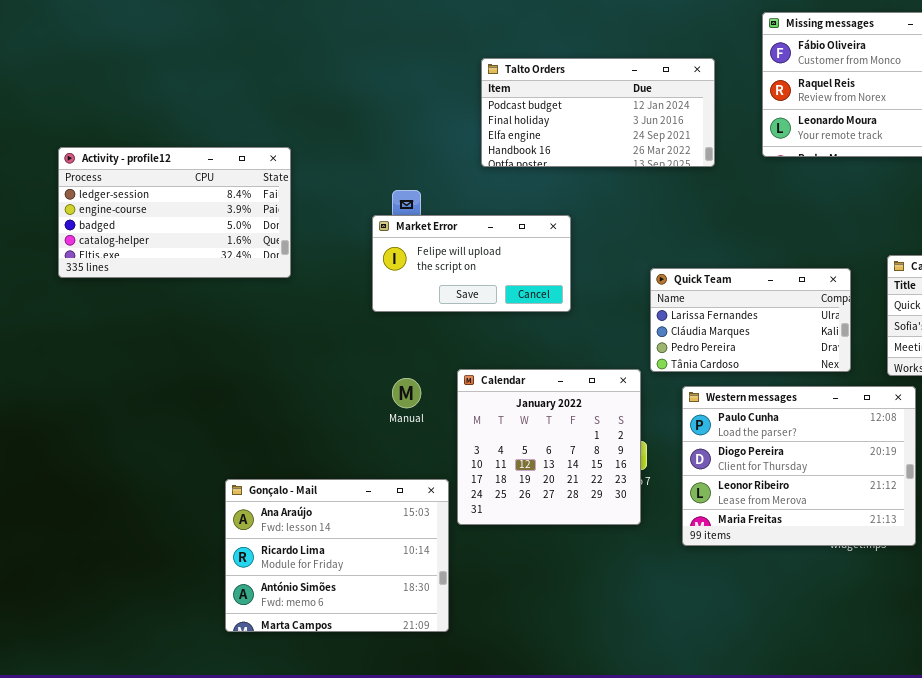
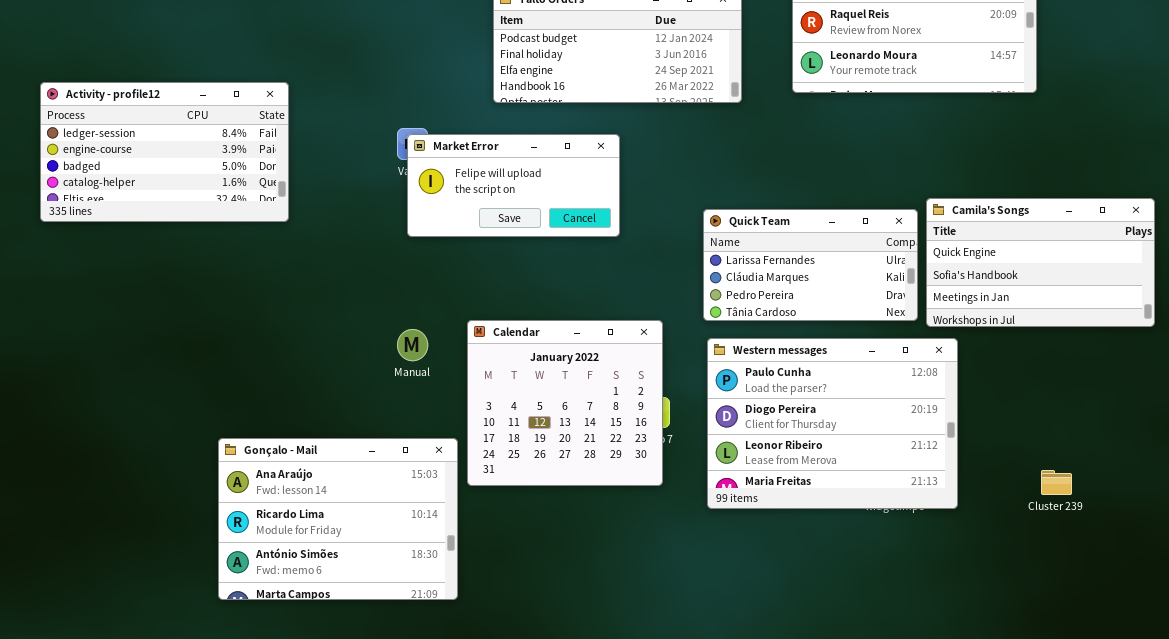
Market Error: [372,215,571,312] -> [407,134,620,237], moved
Quick Team: [650,268,851,372] -> [703,209,918,321], moved

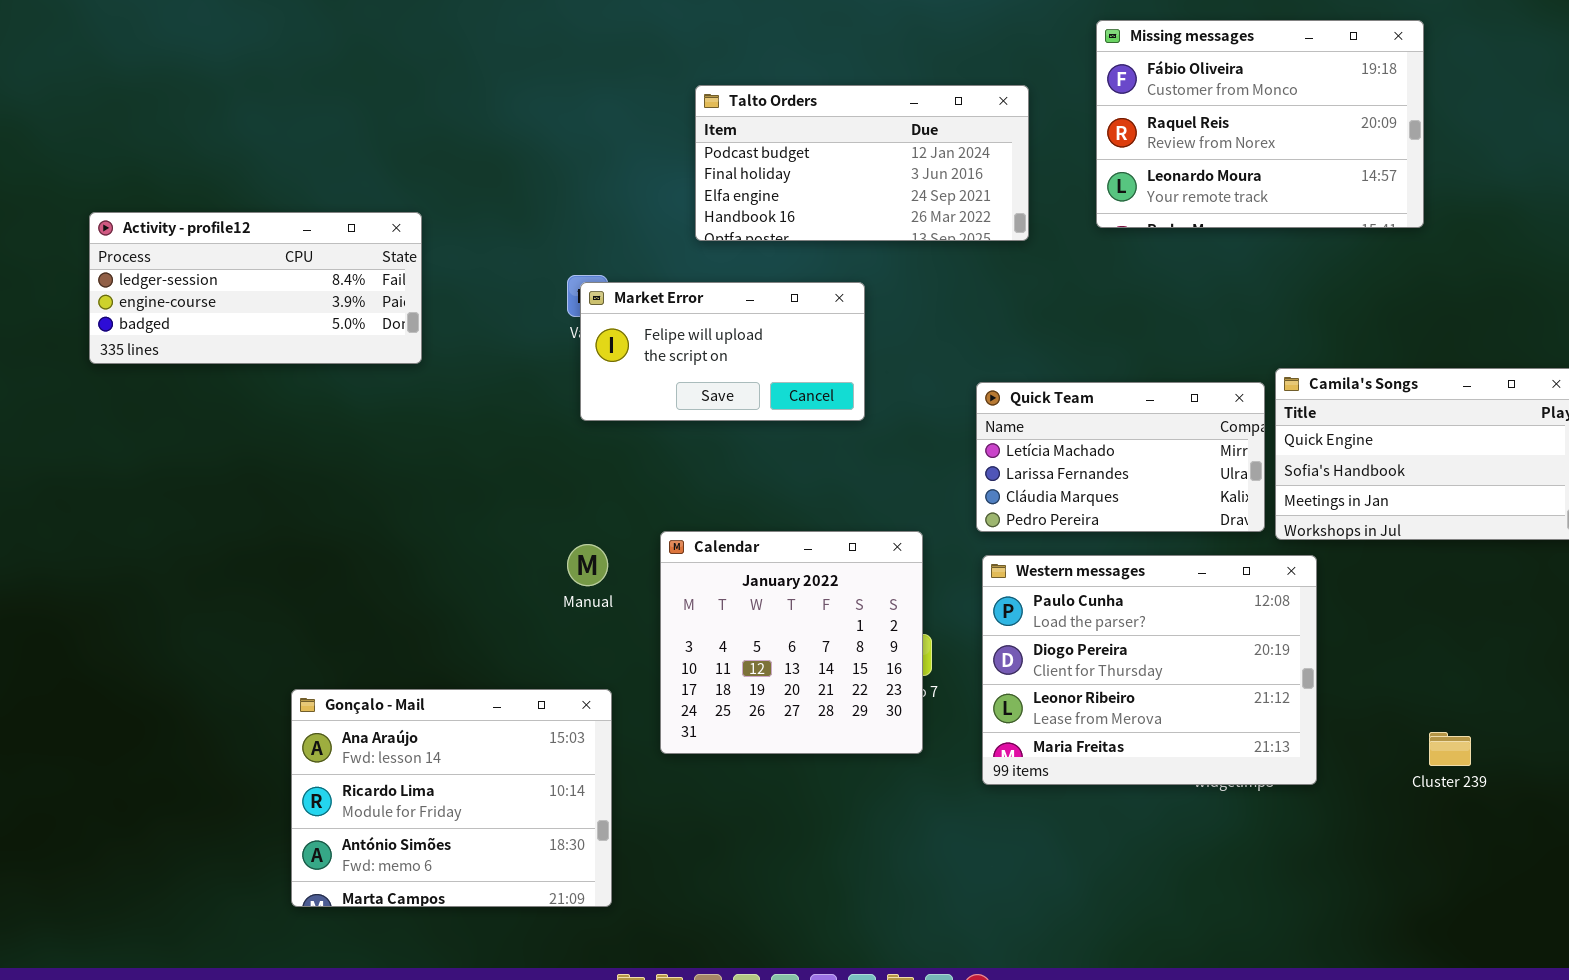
Activity - profile12: [40,82,289,222] -> [89,212,422,364], resized
Quick Team: [703,209,918,321] -> [976,382,1265,532], scrolled up 1 row
Gonçalo - Mail: [218,438,458,600] -> [291,689,612,907], moved

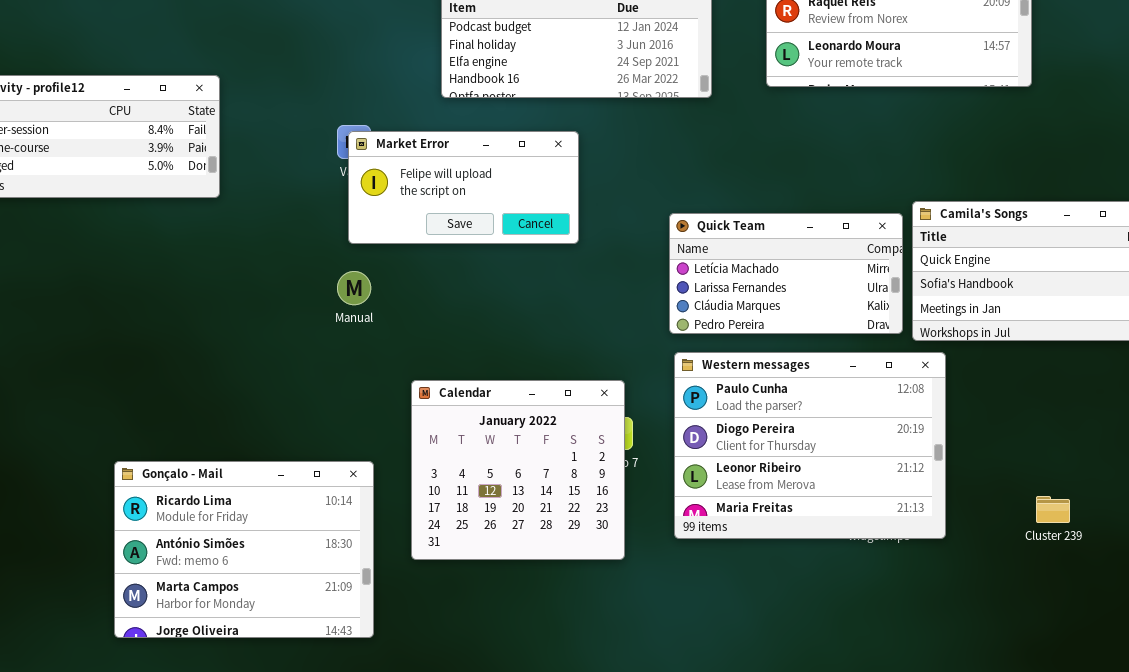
Calendar: [660,531,923,754] -> [411,380,625,560], moved
Manual: [567,544,608,586] -> [337,271,371,305], moved
Gonçalo - Mail: [291,689,612,907] -> [114,461,374,638], scrolled down 1 row

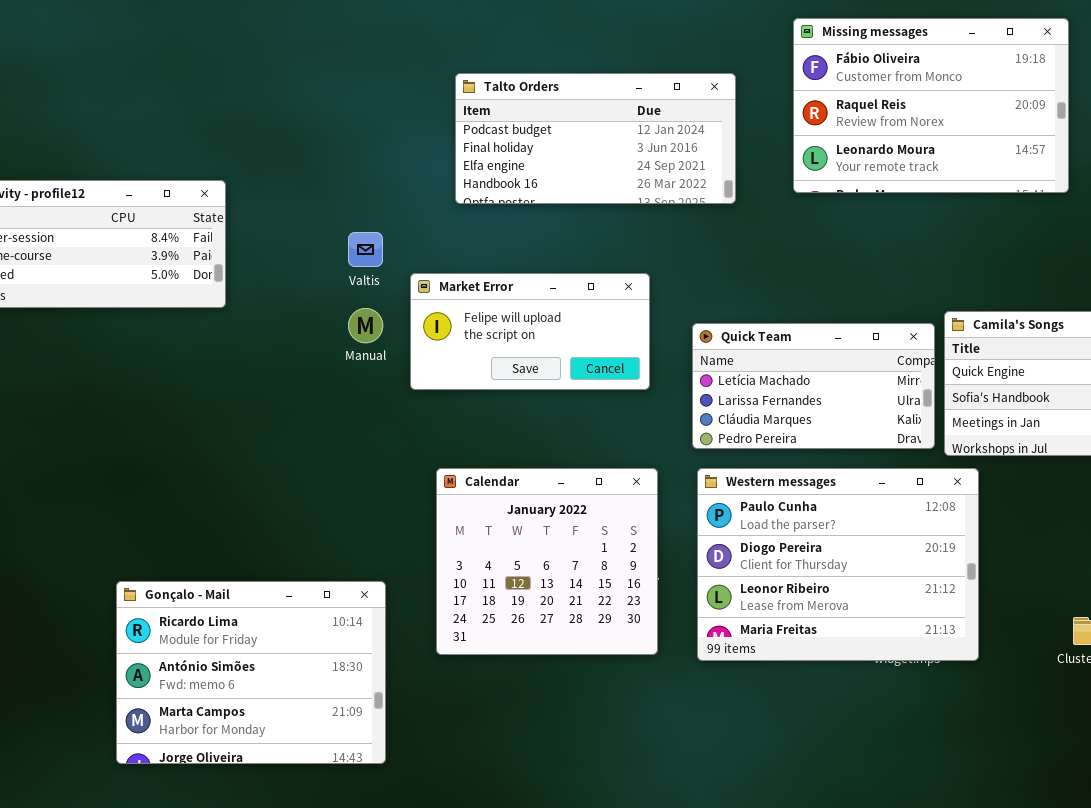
Market Error: [348,131,579,244] -> [410,273,650,390], moved
Manual: [337,271,371,305] -> [348,308,383,343], moved
Calendar: [411,380,625,560] -> [436,468,658,655], moved

